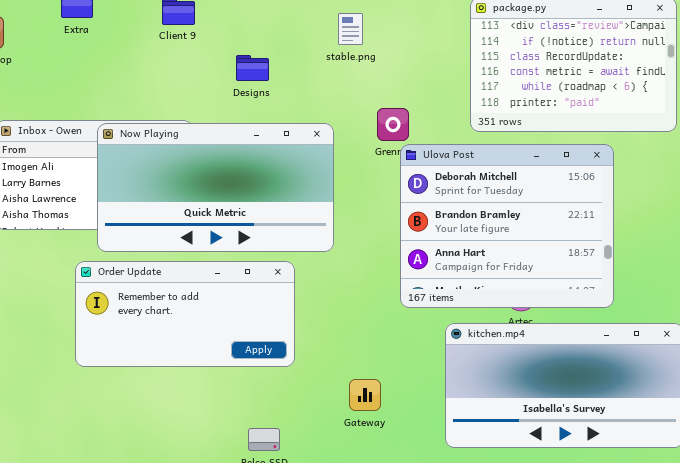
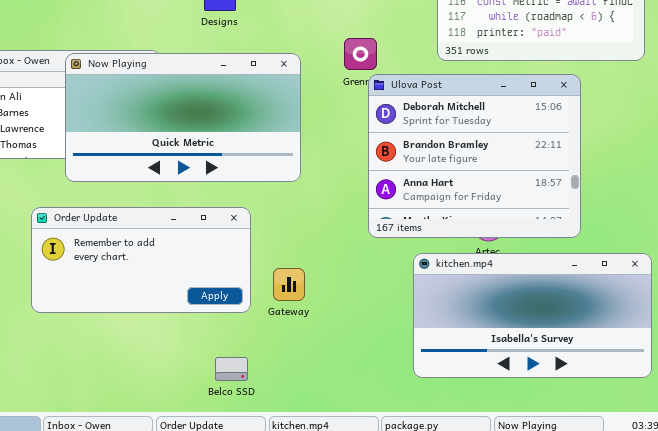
Order Update: [75,261,295,367] -> [31,207,251,313], moved
Gateway: [349,379,381,411] -> [273,268,305,301], moved

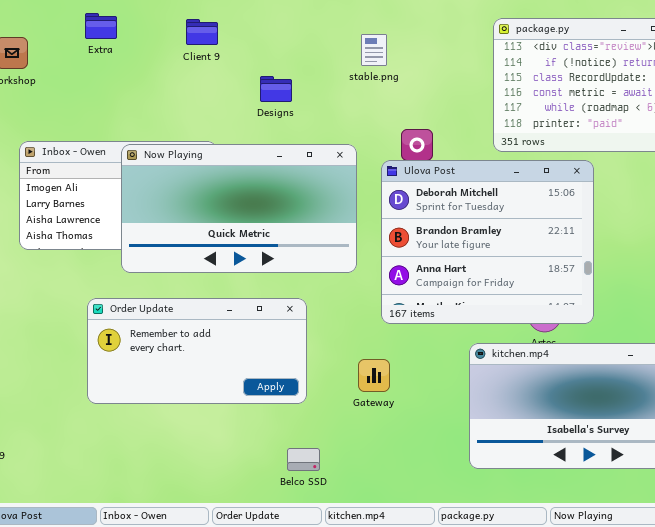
Ulova Post: [368,74,581,238] -> [381,160,594,324], moved
Gateway: [273,268,305,301] -> [358,359,390,392], moved
Belco SSD: [215,357,248,381] -> [287,448,320,471], moved

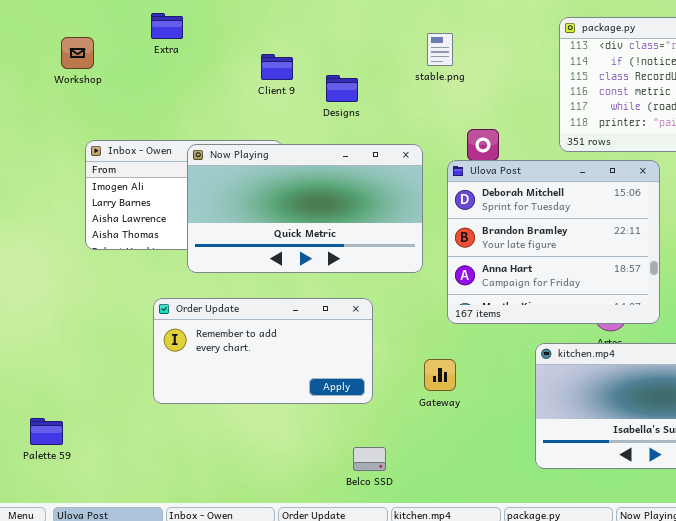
Client 9: [186,19,218,45] -> [261,54,293,80], moved

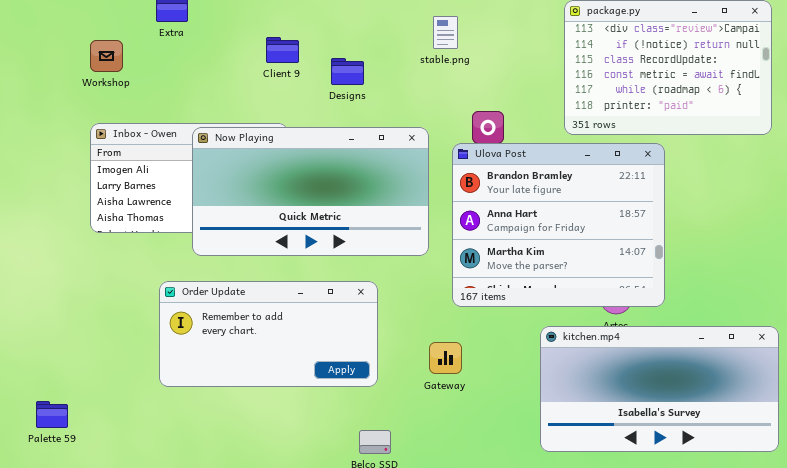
Workshop: [61,37,94,69] -> [90,40,123,72], moved
Ulova Post: [447,160,660,324] -> [452,143,665,307], scrolled down 1 row

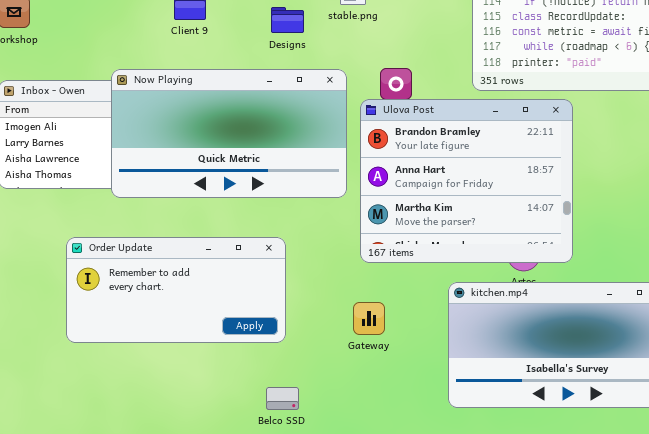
Designs: [331,58,364,85] -> [271,7,304,33], moved
Now Playing: [192,127,429,256] -> [111,69,347,198], moved
Gateway: [429,342,462,374] -> [353,302,385,335], moved

